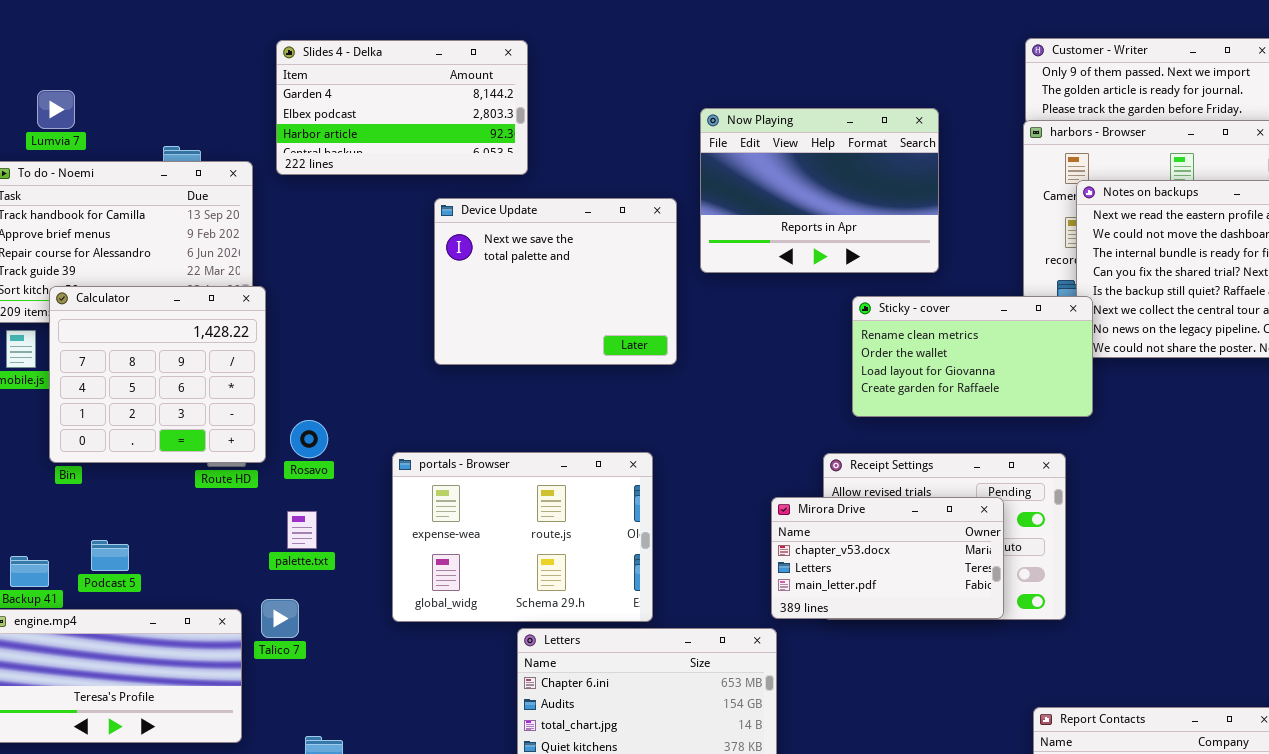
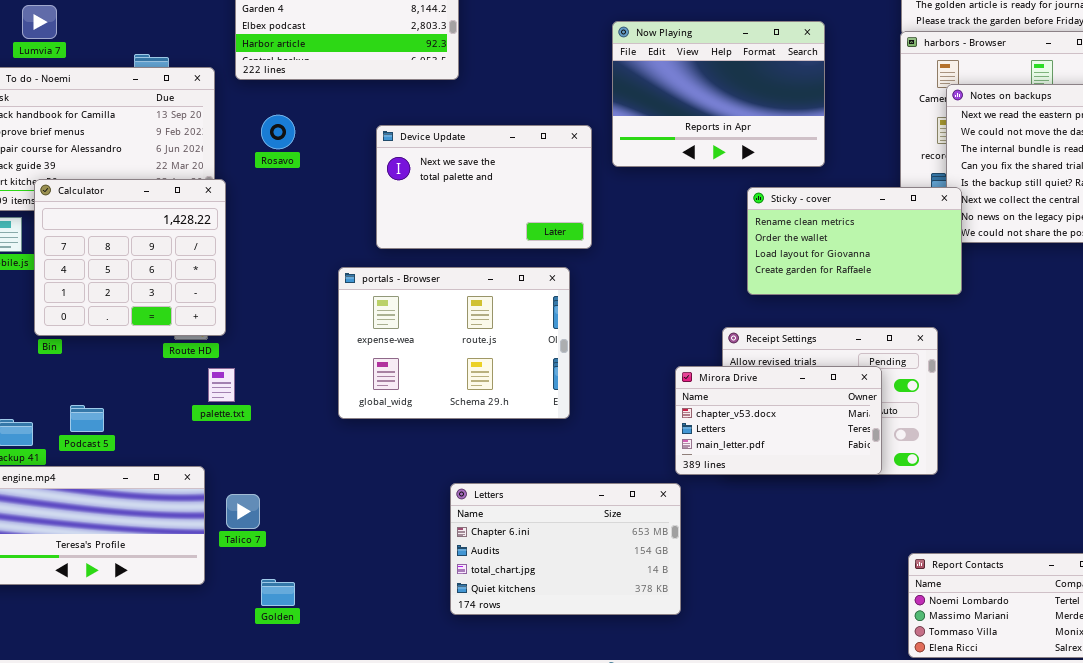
Device Update: [434,198,677,365] -> [376,125,592,249], resized
Rosavo: [290,420,328,458] -> [261,115,295,149], moved
portals - Browser: [392,452,653,622] -> [338,267,570,419], moved
palette.txt: [287,511,317,549] -> [208,368,235,402], moved
Talico 7: [261,599,299,638] -> [226,494,260,529], moved

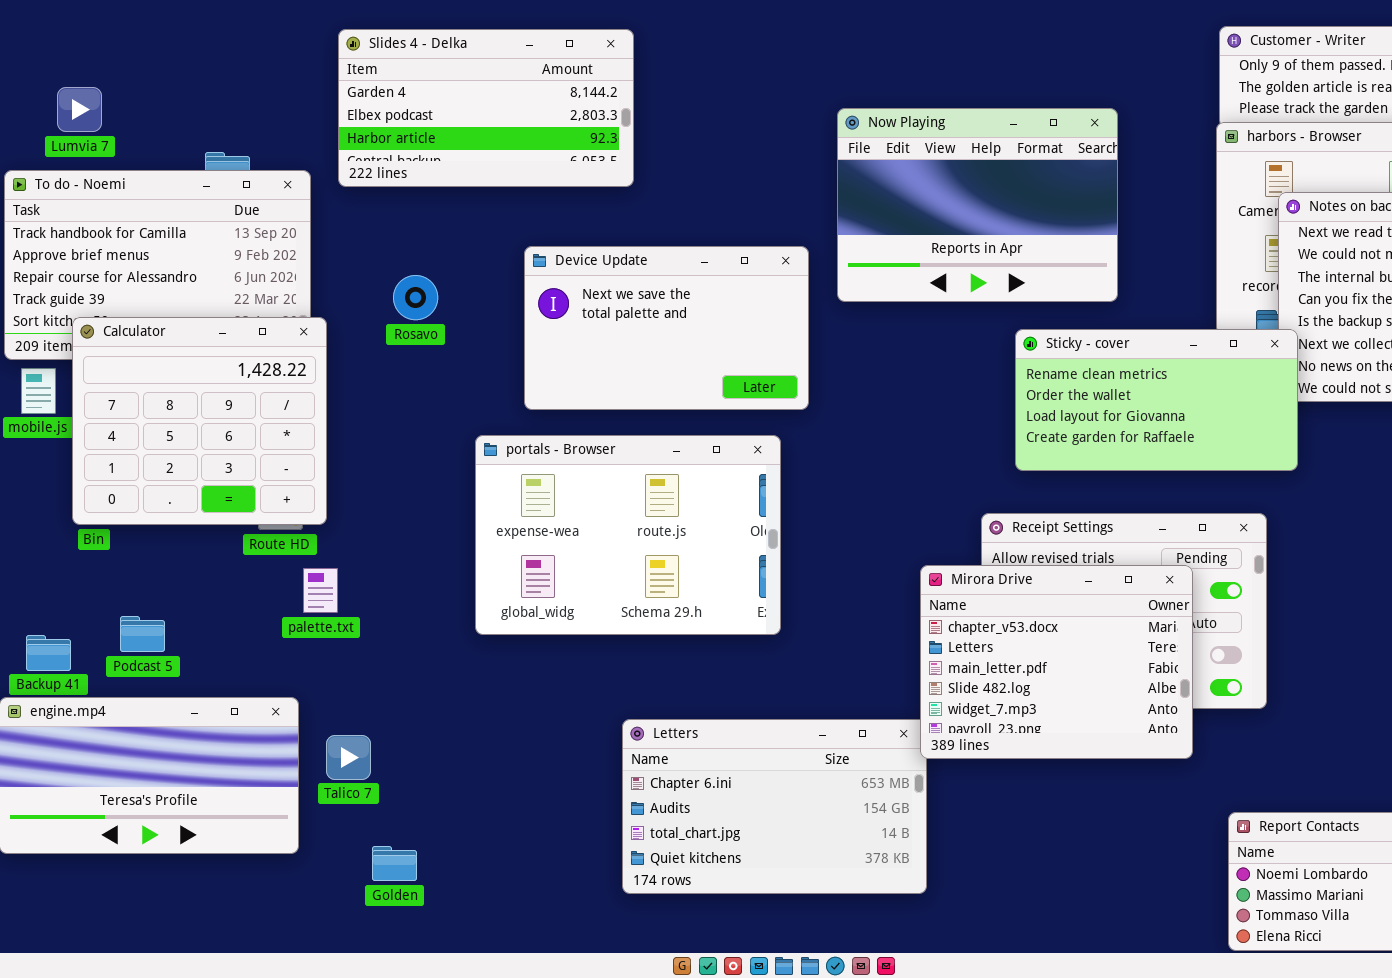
Rosavo: [261,115,295,149] -> [393,275,438,320], moved
Mirora Drive: [675,366,882,475] -> [920,565,1193,759], resized

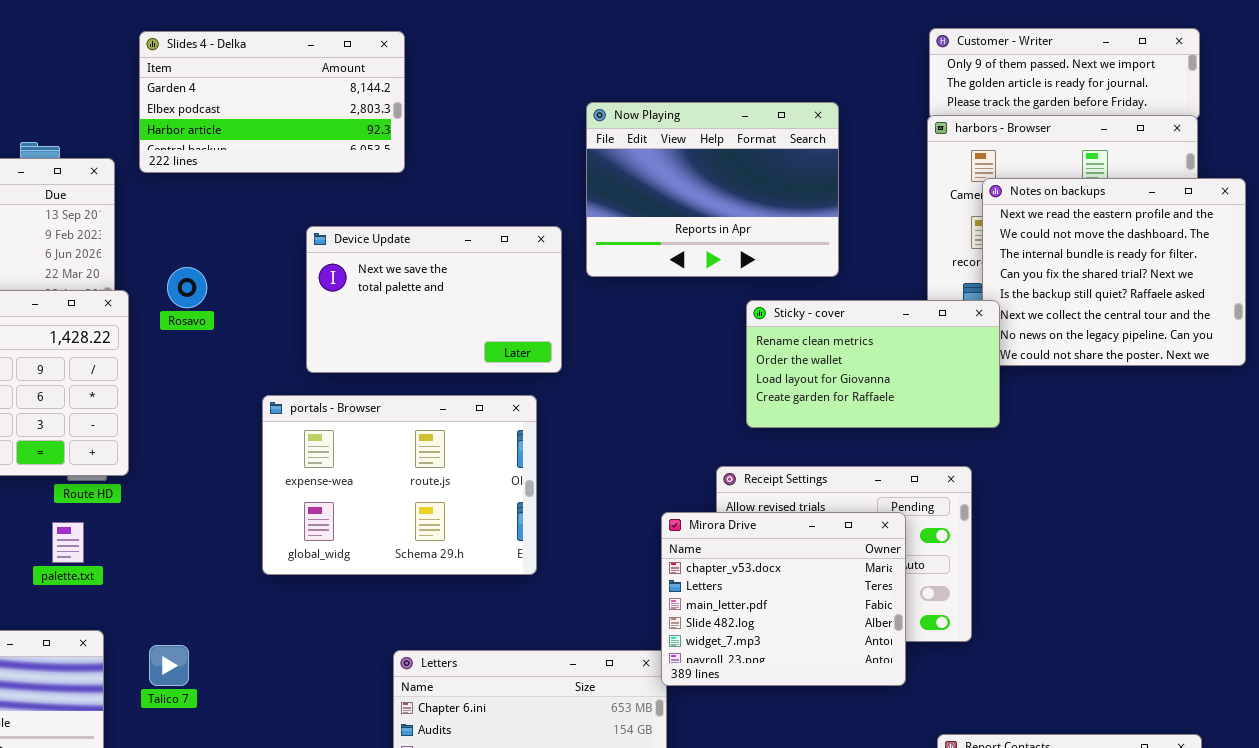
Rosavo: [393,275,438,320] -> [167,267,207,308], moved
palette.txt: [303,568,338,613] -> [52,522,84,563], moved
Talico 7: [326,735,371,780] -> [149,645,189,686], moved

